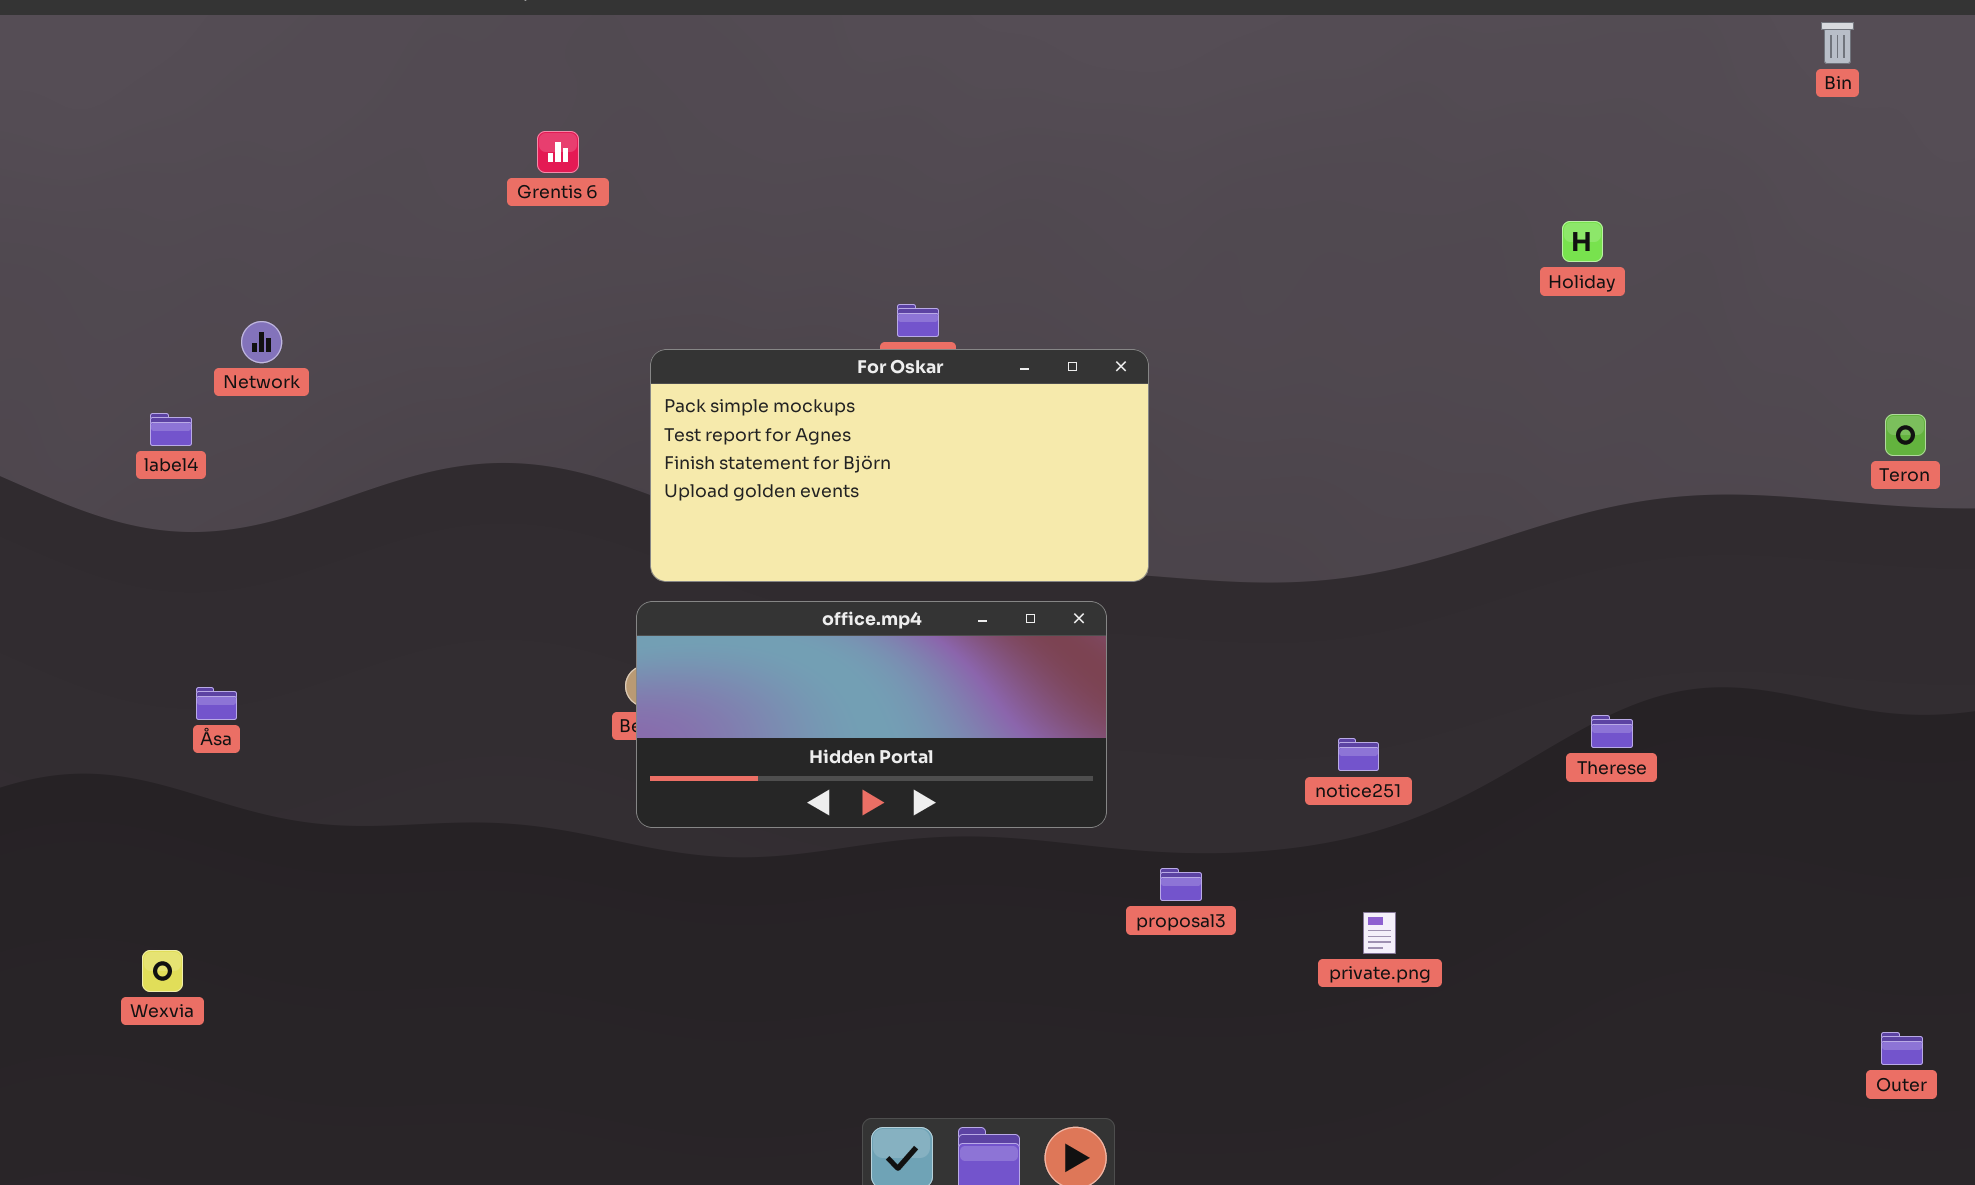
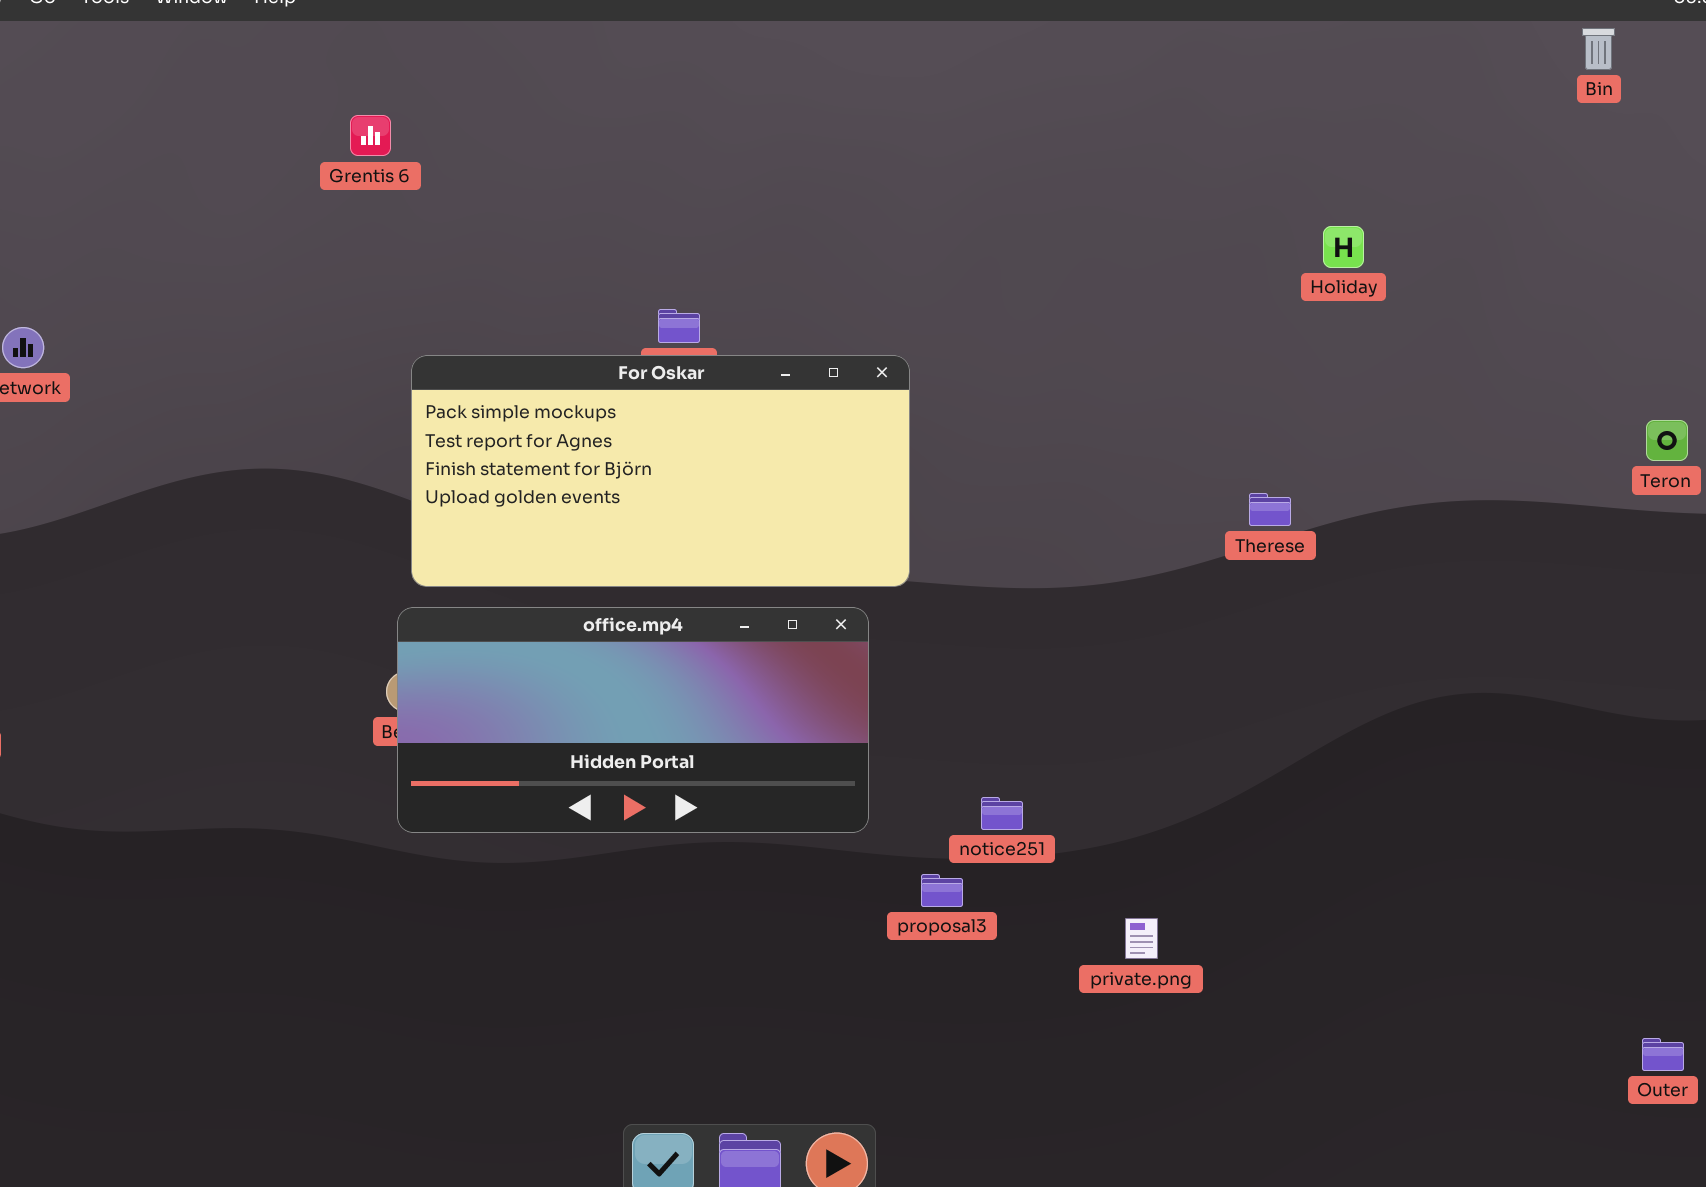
Grentis 6: [537,131,579,173] -> [350,115,391,156], moved
Therese: [1591,715,1633,748] -> [1249,493,1291,526], moved
notice251: [1338,738,1379,771] -> [981,797,1023,830], moved

